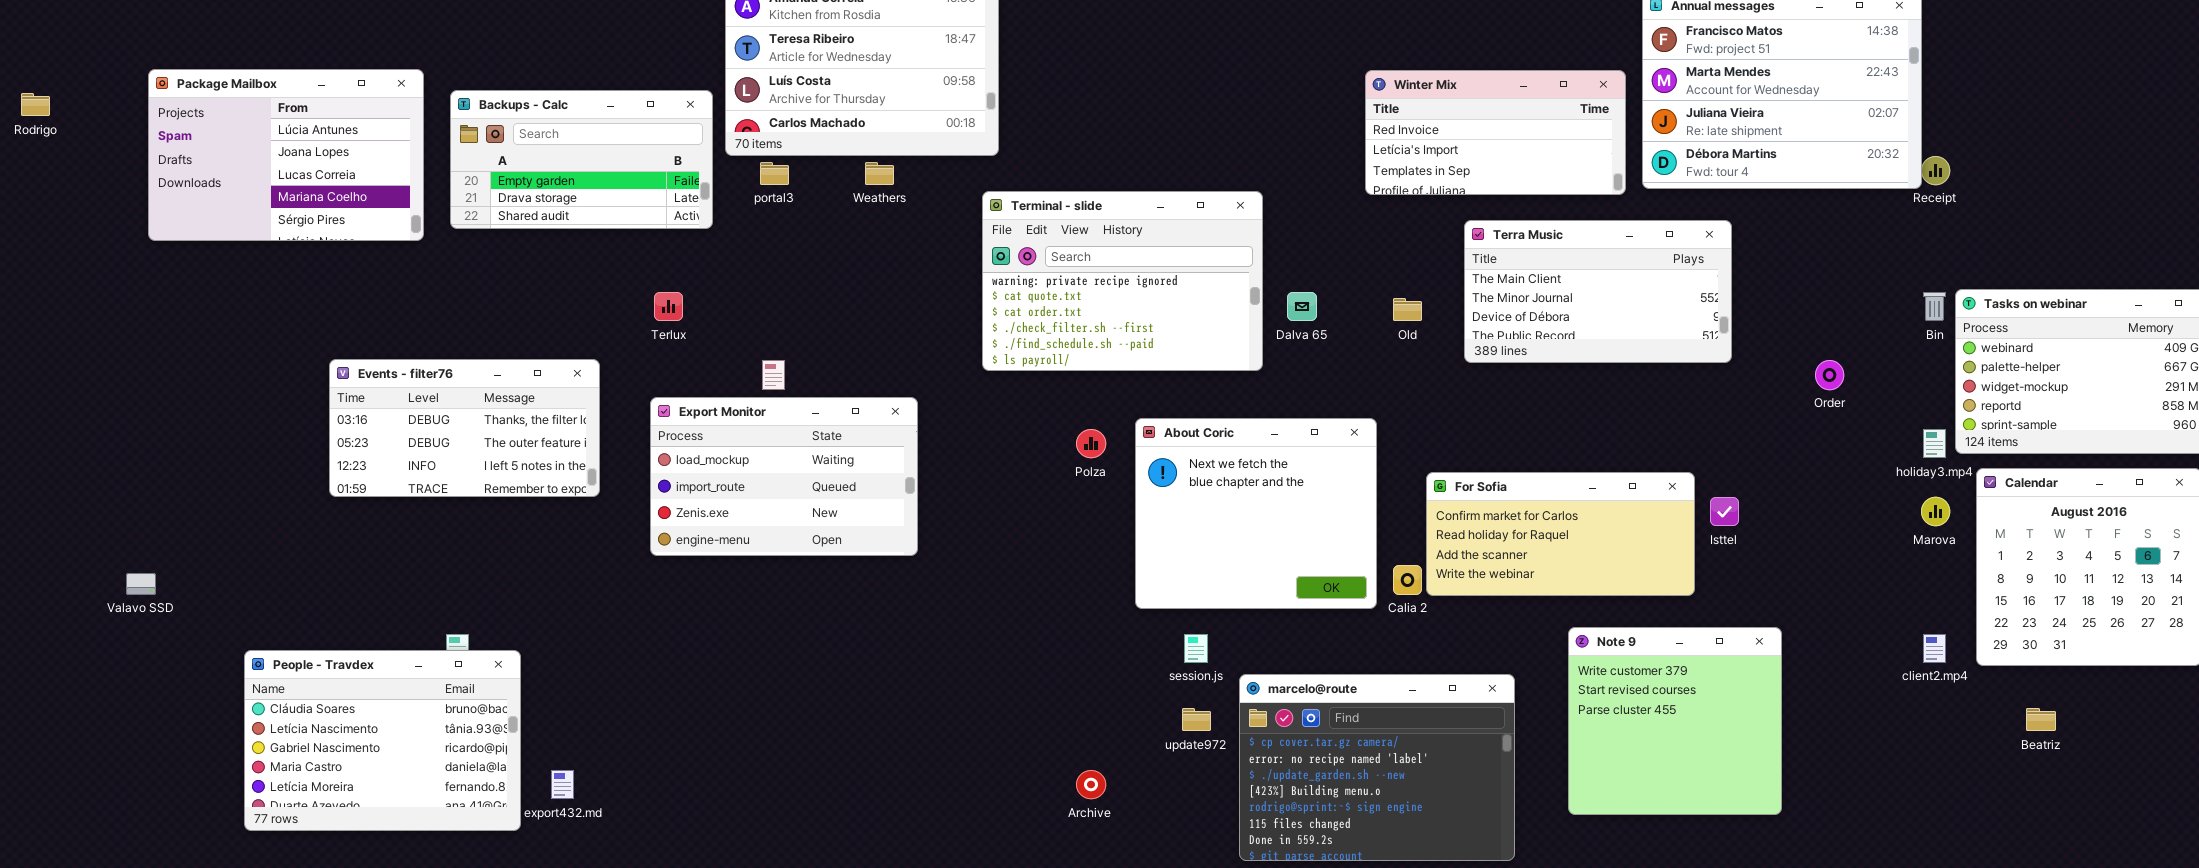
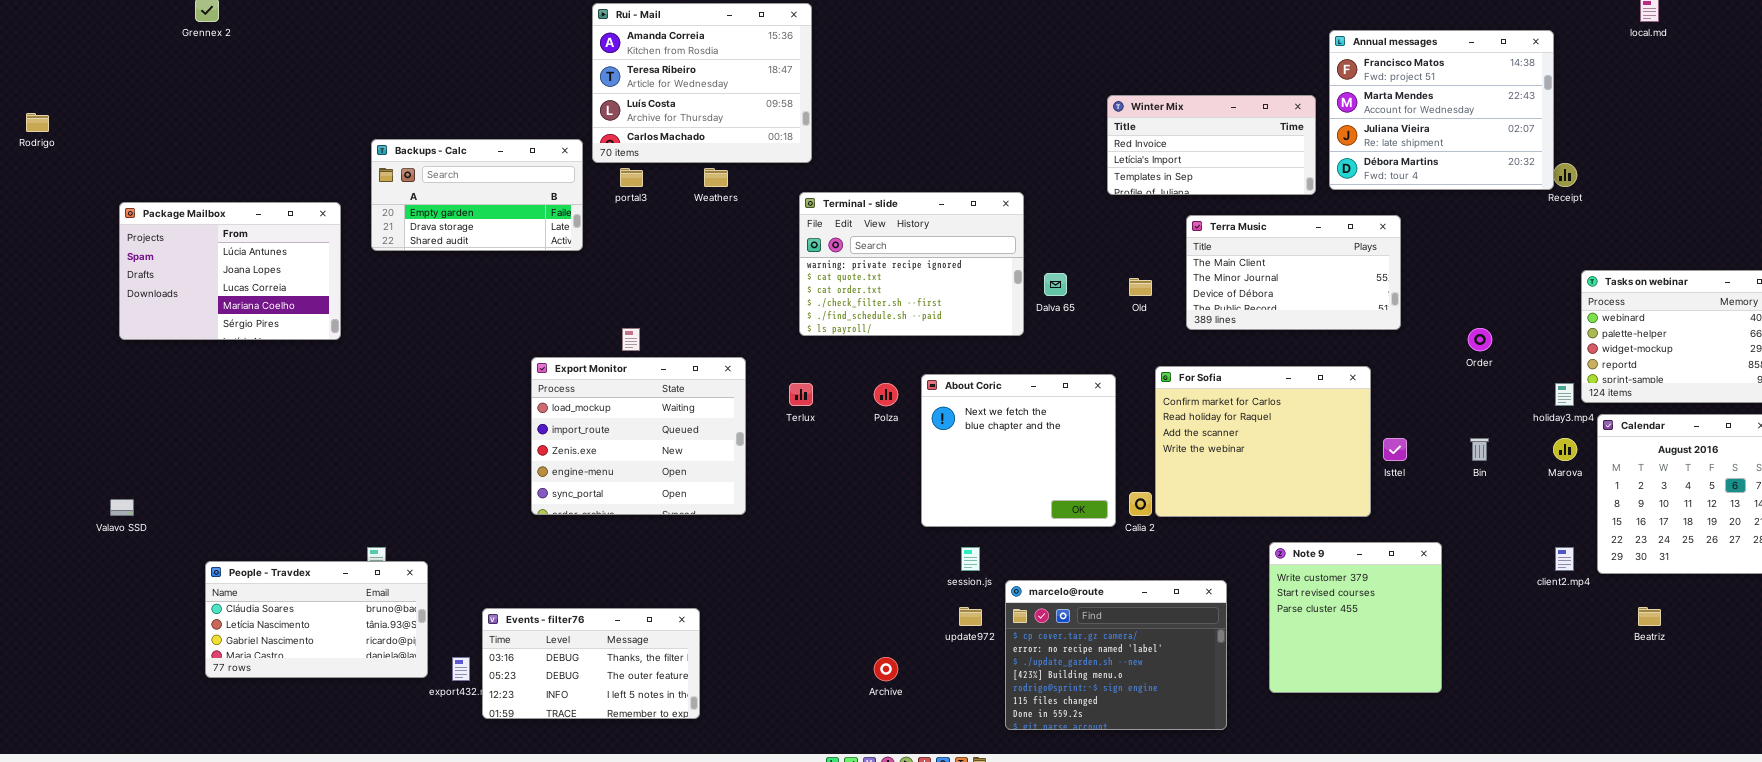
Package Mailbox: [148,69,424,241] -> [119,202,341,340], moved
Backups - Calc: [450,90,713,229] -> [371,139,583,251], moved
Terlux: [654,292,683,321] -> [789,383,813,406], moved
Bin: [1923,292,1946,321] -> [1470,438,1489,461], moved
Events - filter76: [329,359,600,497] -> [482,608,700,719], moved
Export Monitor: [650,397,918,556] -> [531,357,746,515], resized
For Sofia: [1426,472,1695,596] -> [1155,366,1371,517], resized
People - Travdex: [244,650,521,831] -> [205,561,428,678], resized

